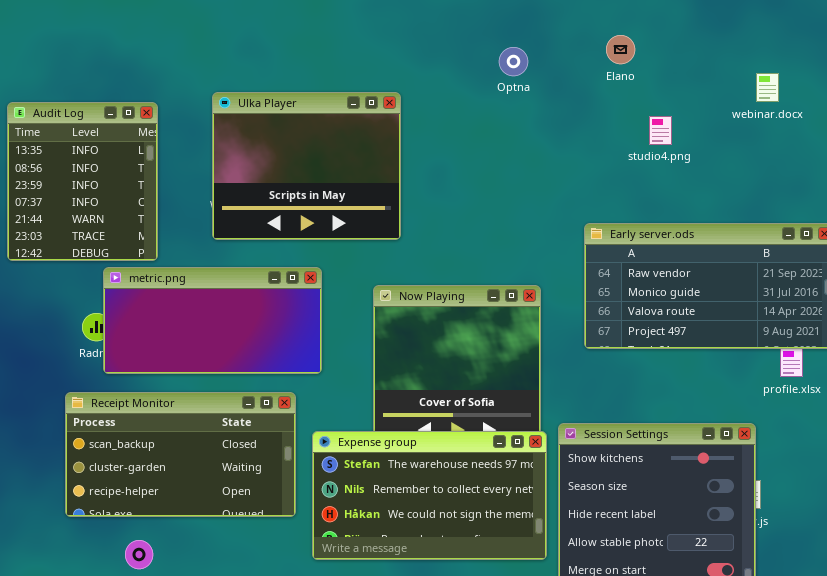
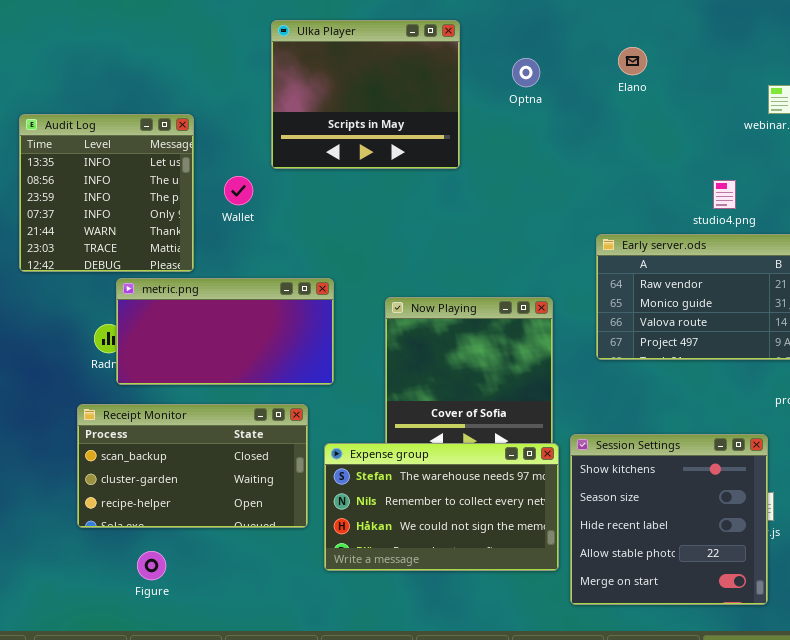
Ulka Player: [212,92,401,240] -> [271,20,460,169], moved
Audit Log: [7,102,158,261] -> [19,114,194,272], resized
studio4.png: [649,116,672,145] -> [713,180,736,209], moved

